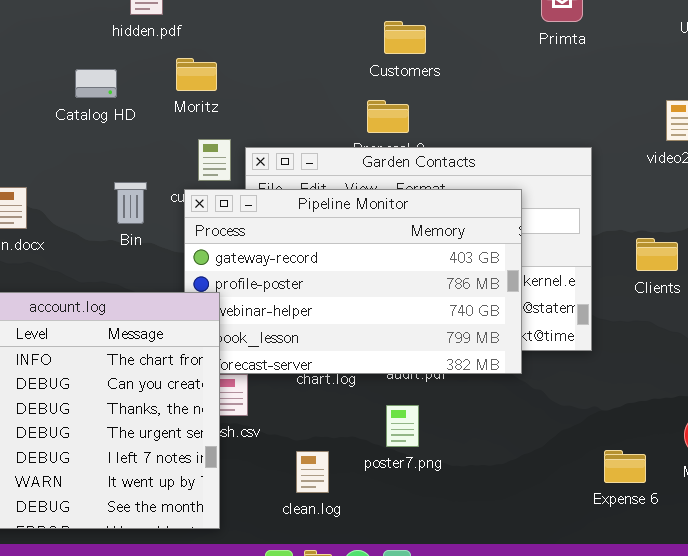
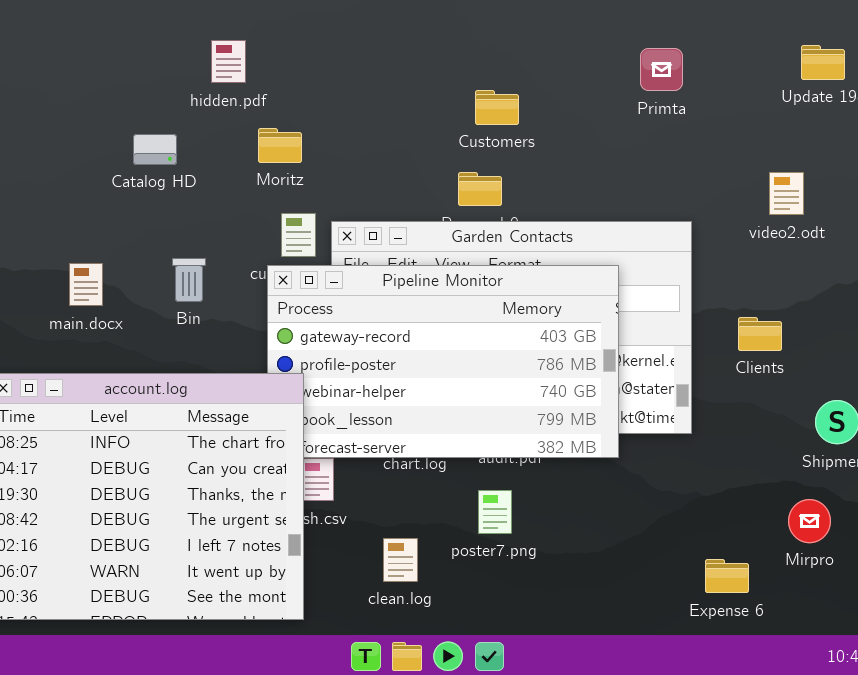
Catalog HD: [75,69,117,98] -> [133,134,177,165], moved
Bin: [114,182,147,224] -> [172,258,206,302], moved
Expense 6: [604,450,646,483] -> [705,559,749,593], moved

